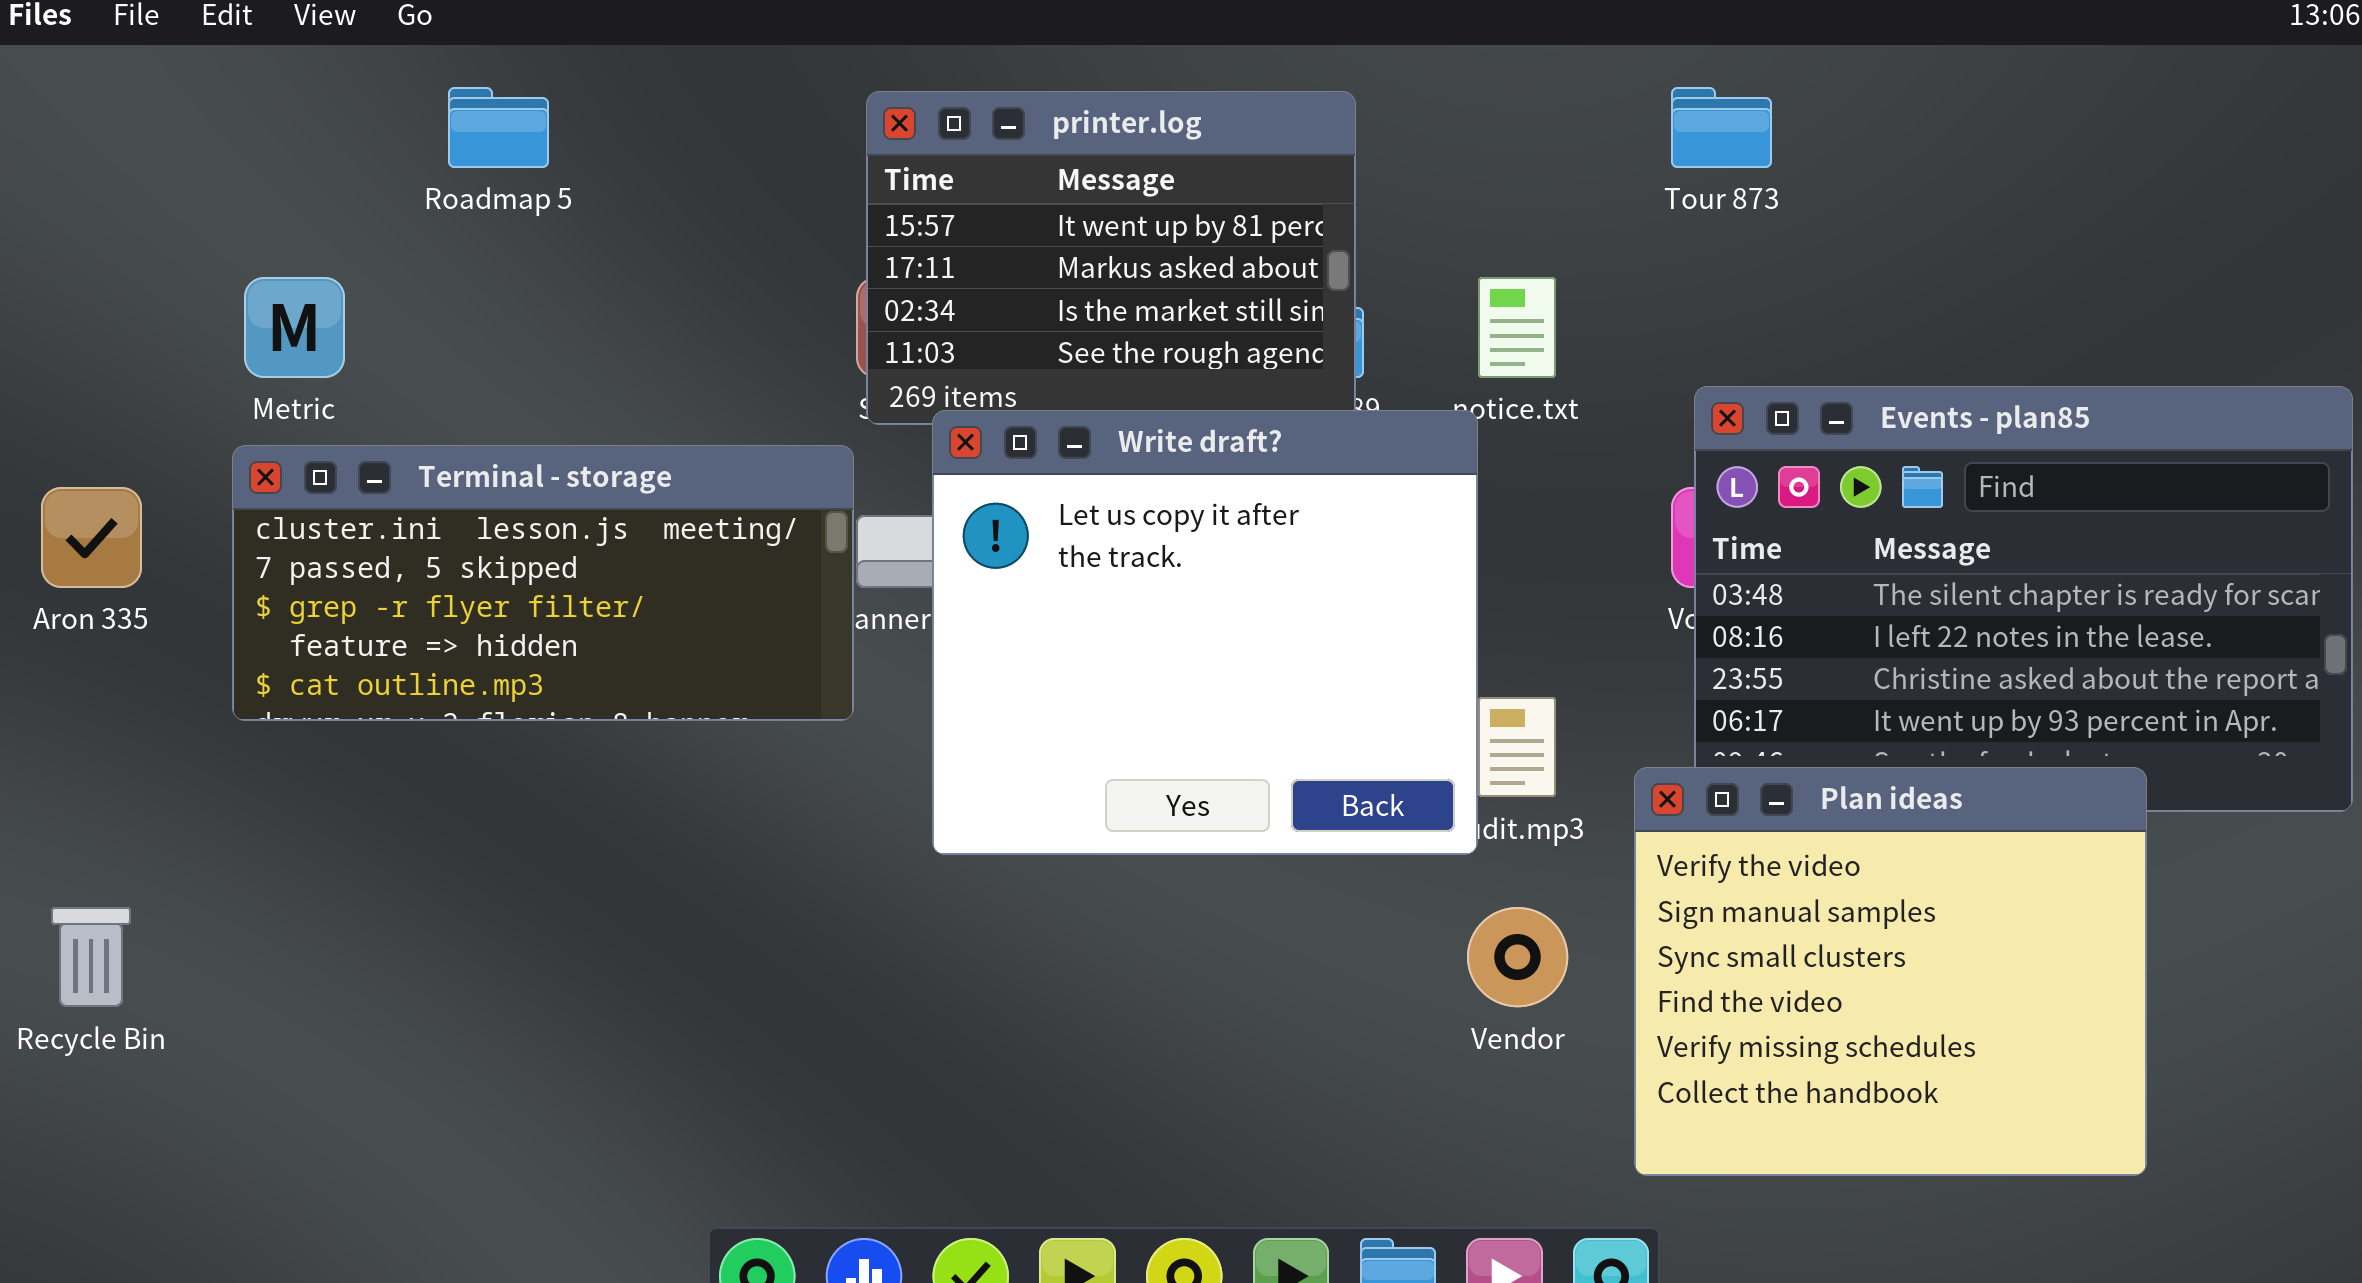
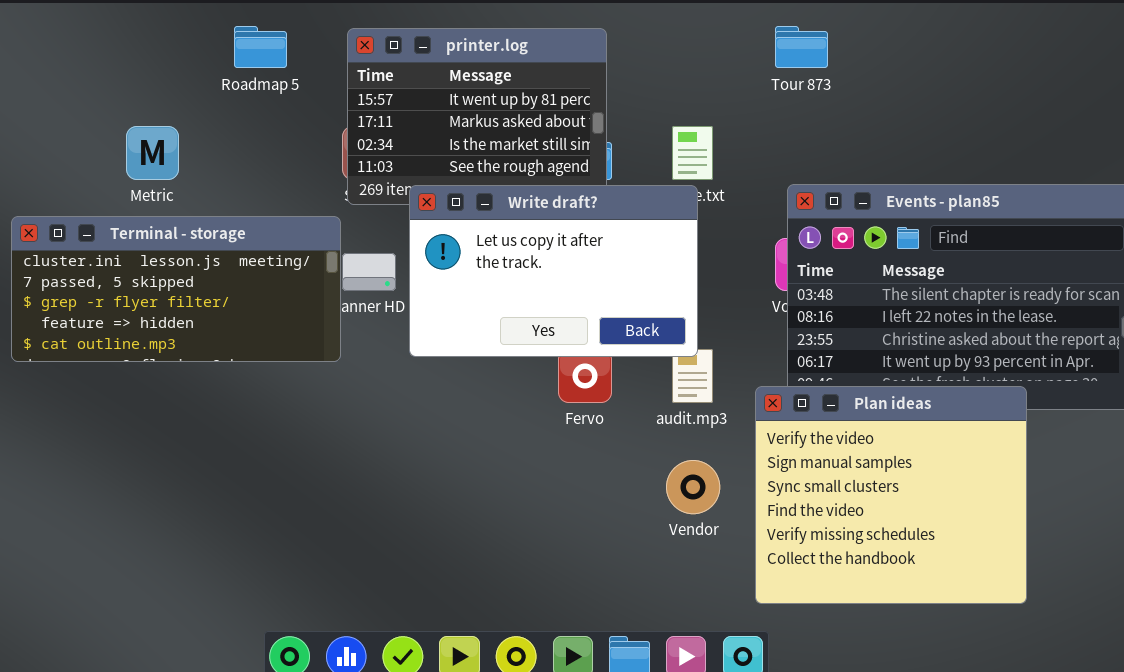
Roadmap 5: [448,87,549,168] -> [234,26,287,68], moved
Metric: [244,277,345,378] -> [126,126,179,180], moved
Write draft?: [932,410,1478,855] -> [409,185,698,357], moved, resized

